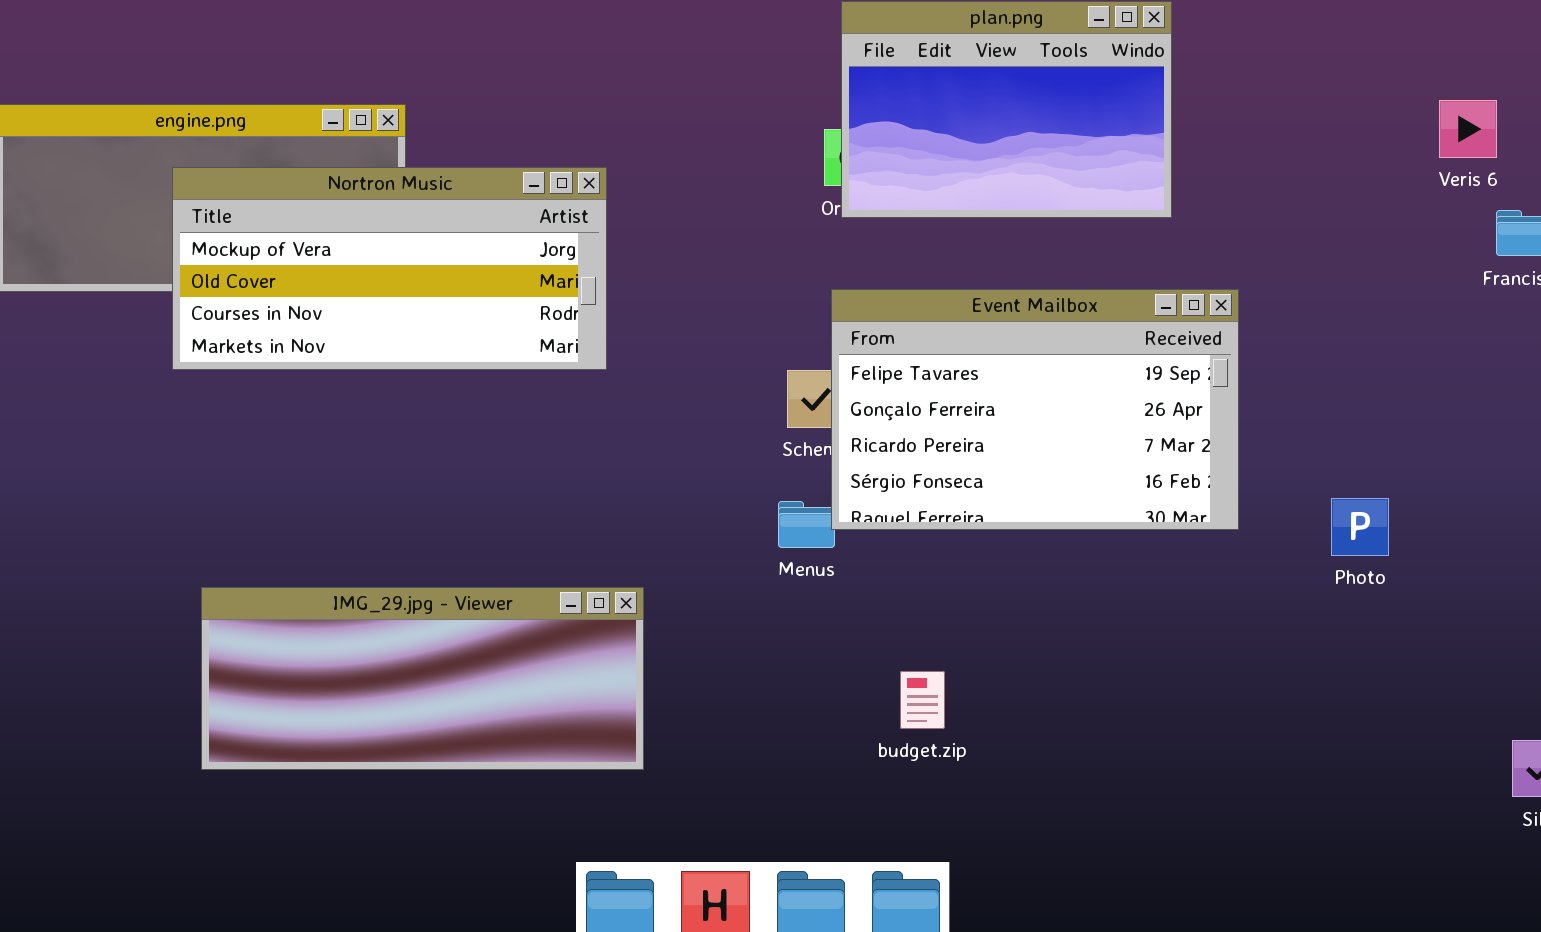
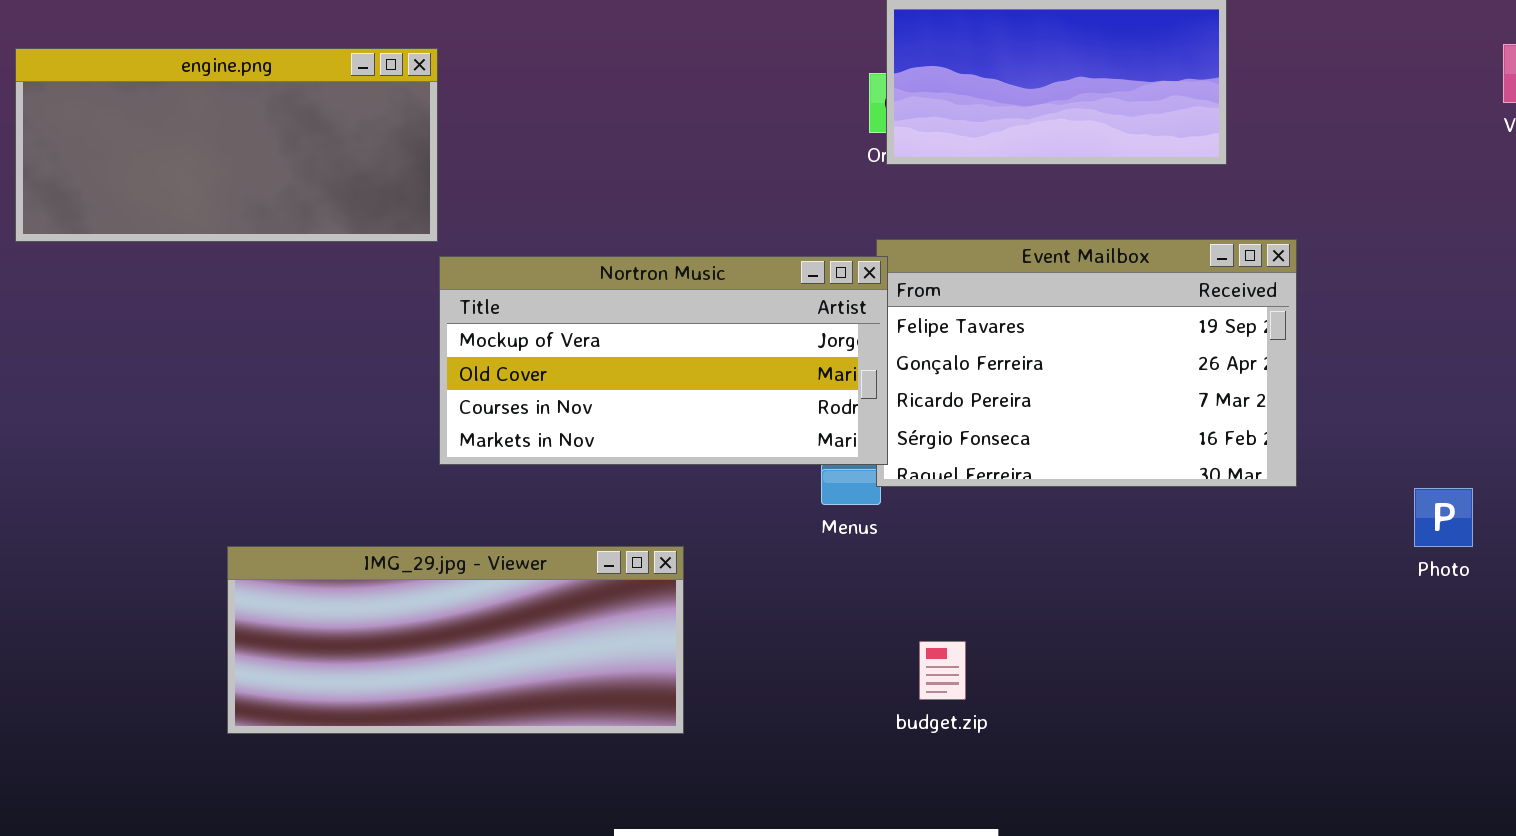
Nortron Music: [172,167,607,370] -> [439,256,888,465], moved
Photo: [1331,498,1389,556] -> [1414,488,1473,547], moved
budget.zip: [900,671,945,729] -> [919,641,966,700], moved

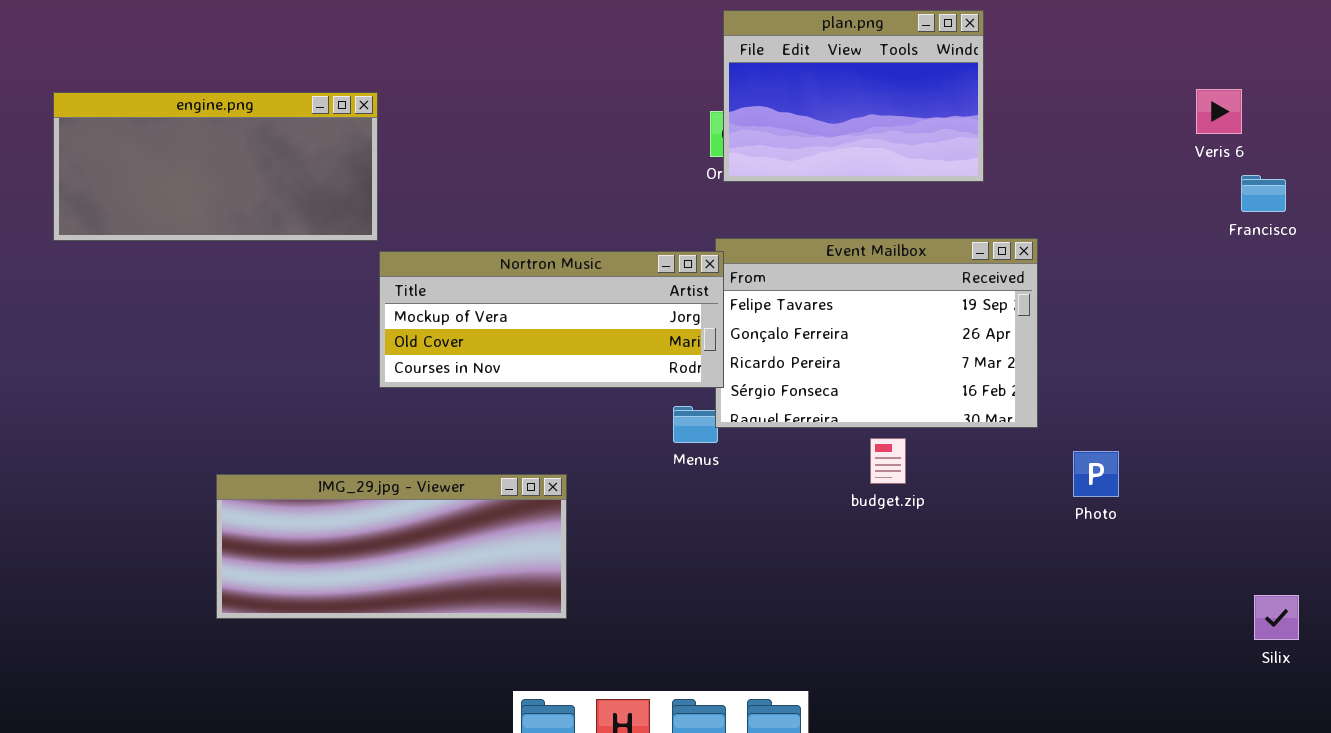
Nortron Music: [439,256,888,465] -> [379,251,724,388], resized
Photo: [1414,488,1473,547] -> [1073,451,1119,497], moved
budget.zip: [919,641,966,700] -> [870,438,906,484], moved

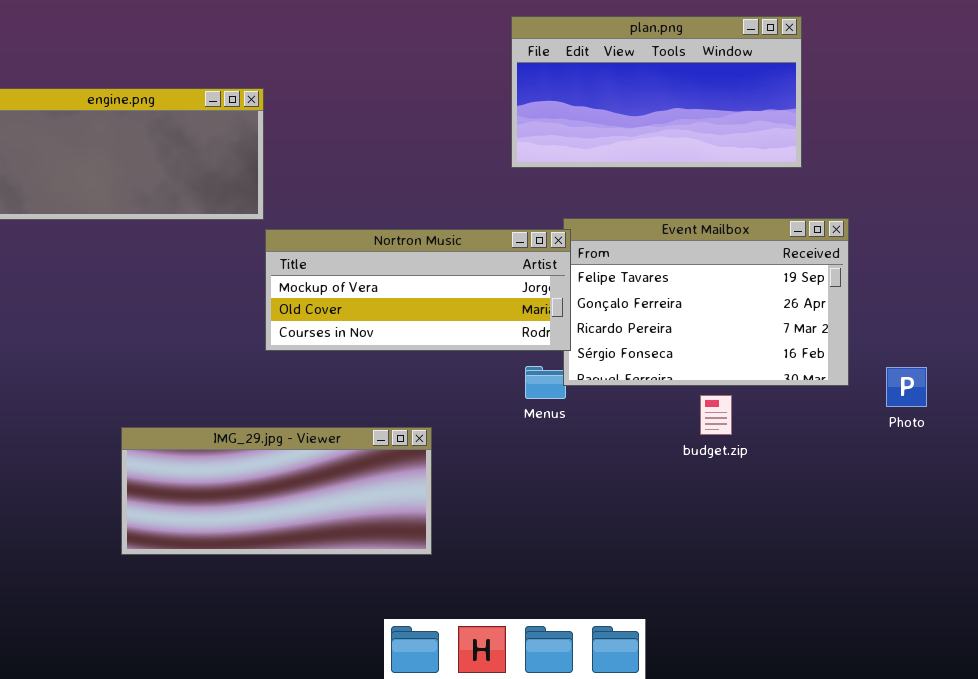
plan.png: [723,10,984,182] -> [511,16,802,168], resized
Photo: [1073,451,1119,497] -> [886,367,927,407], moved

